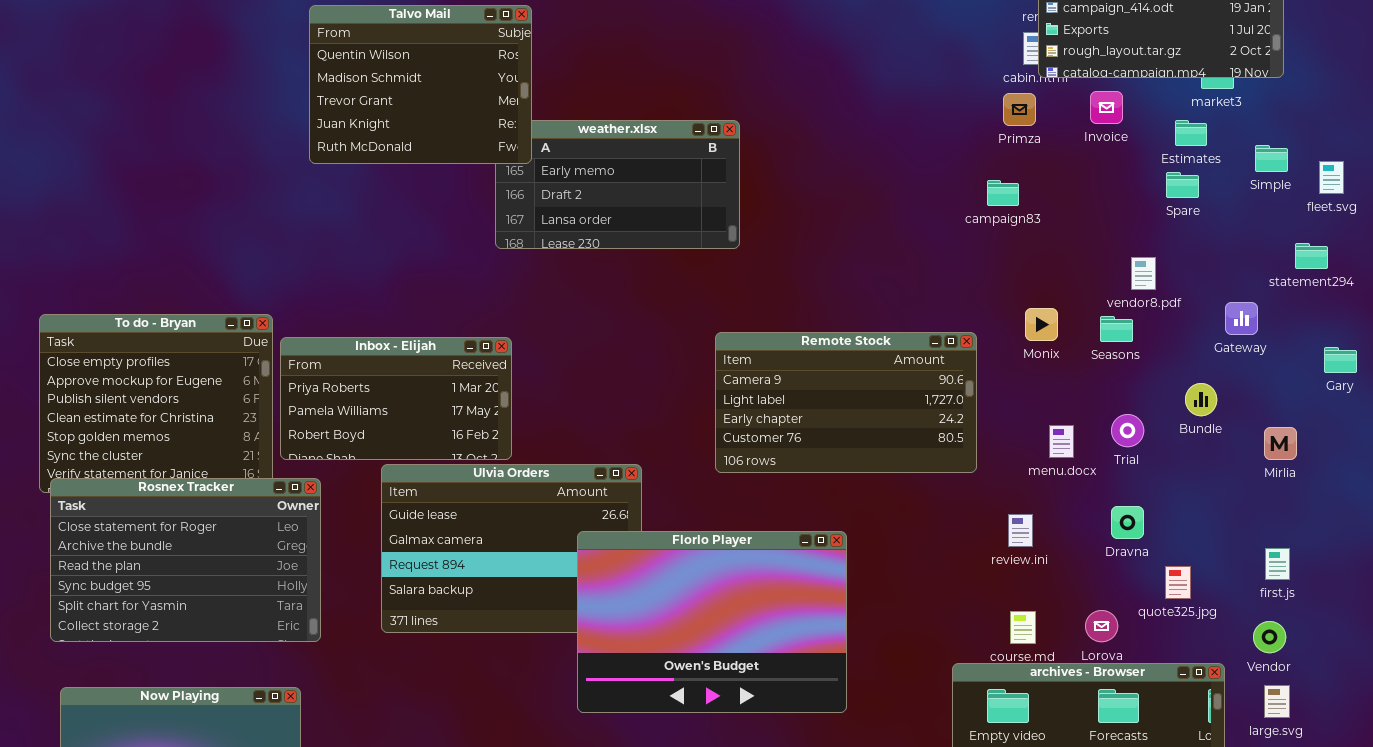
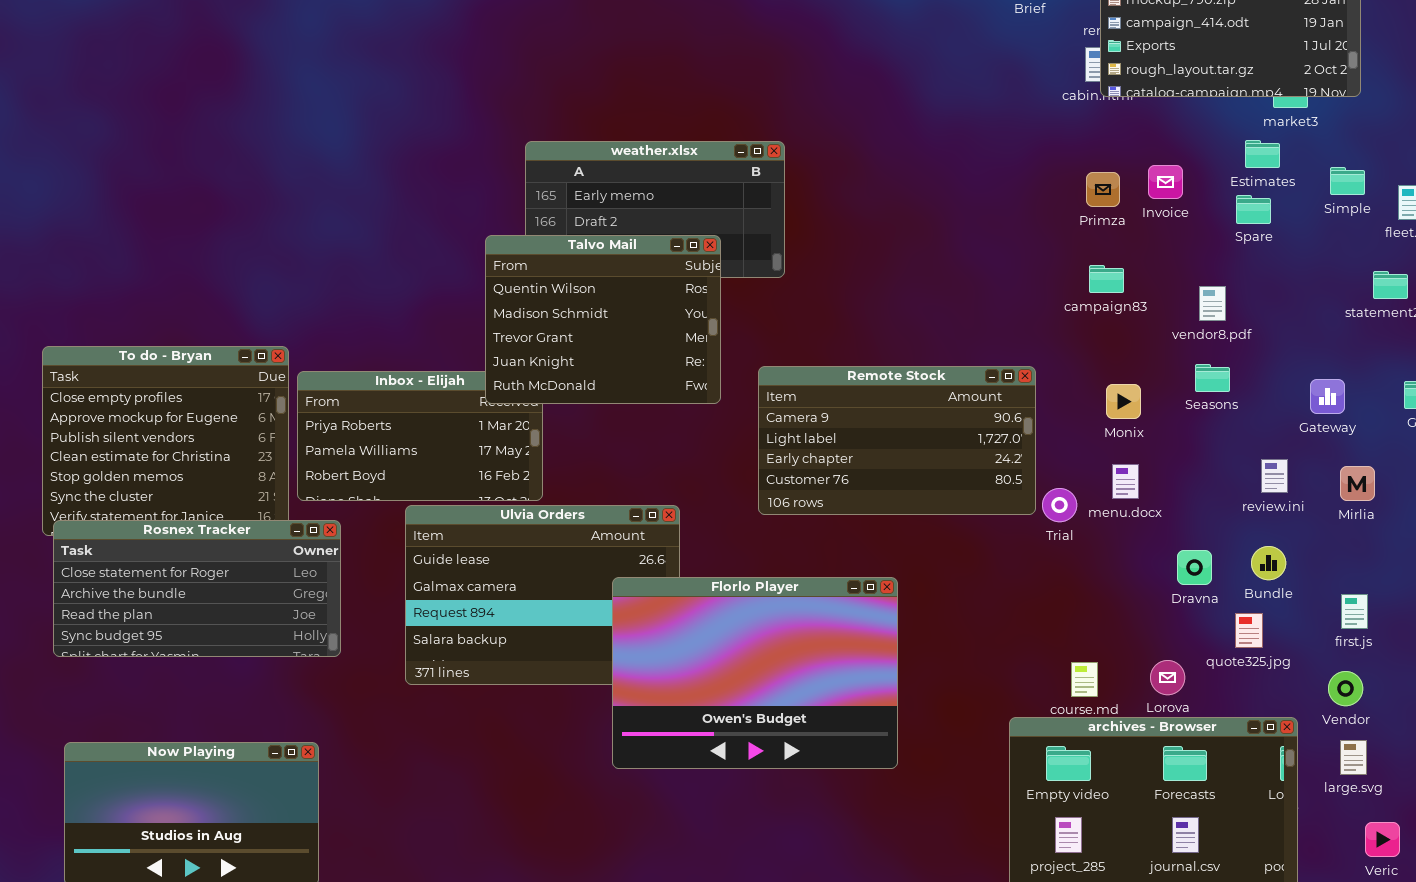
Talvo Mail: [309,5,532,164] -> [485,235,721,404], moved
Invoice: [1090,91,1123,124] -> [1148,165,1183,199], moved
Primza: [1003,93,1036,126] -> [1086,172,1120,207], moved
campaign83: [987,180,1019,206] -> [1089,265,1124,293], moved
Gateway: [1225,302,1258,335] -> [1310,379,1345,414], moved
Monix: [1025,308,1058,341] -> [1106,384,1141,419], moved
Seasons: [1100,316,1133,342] -> [1195,364,1230,392], moved
Bundle: [1185,383,1217,416] -> [1251,546,1286,580], moved
Trial: [1111,414,1144,447] -> [1042,488,1077,522], moved
Rosnex Tracker: [50,478,321,642] -> [53,520,341,657], resized
review.ini: [1008,514,1033,547] -> [1261,459,1288,493], moved

